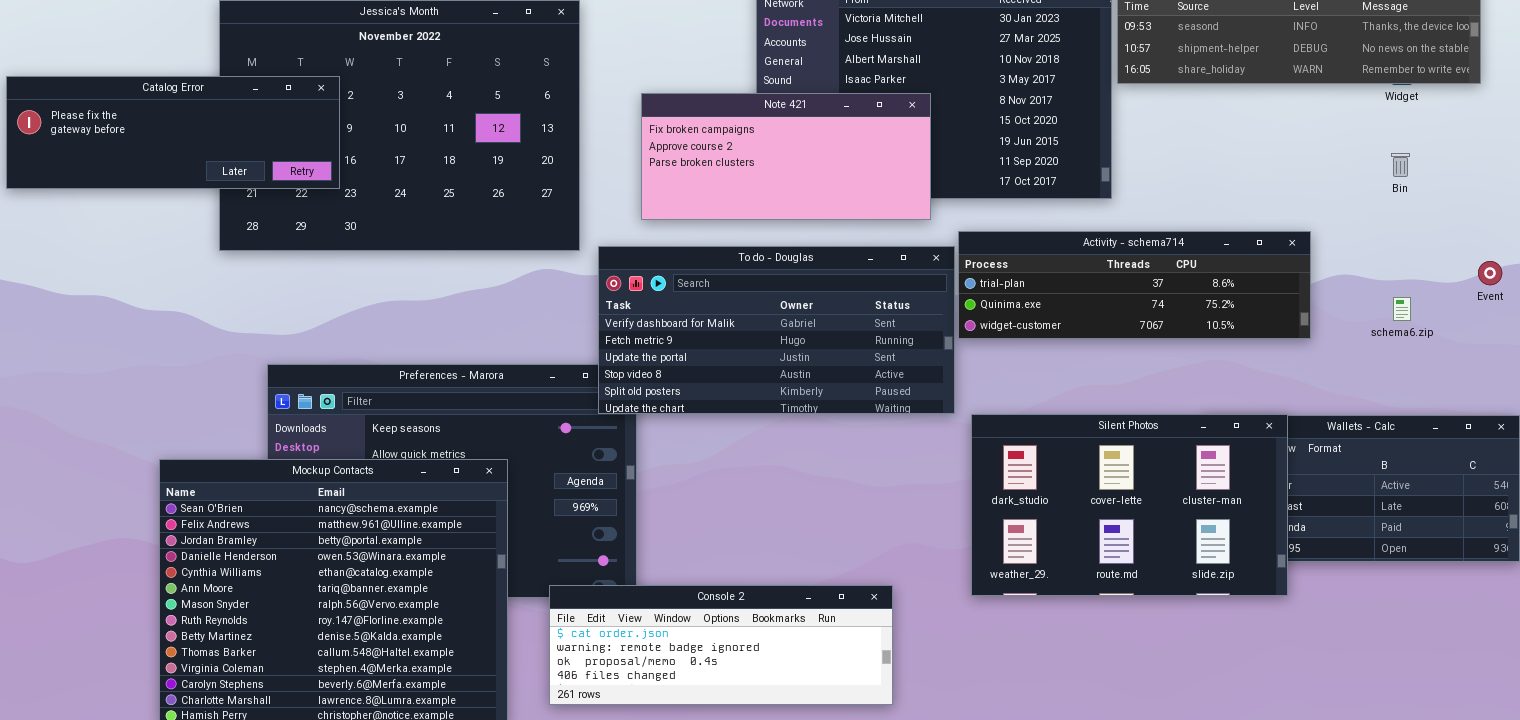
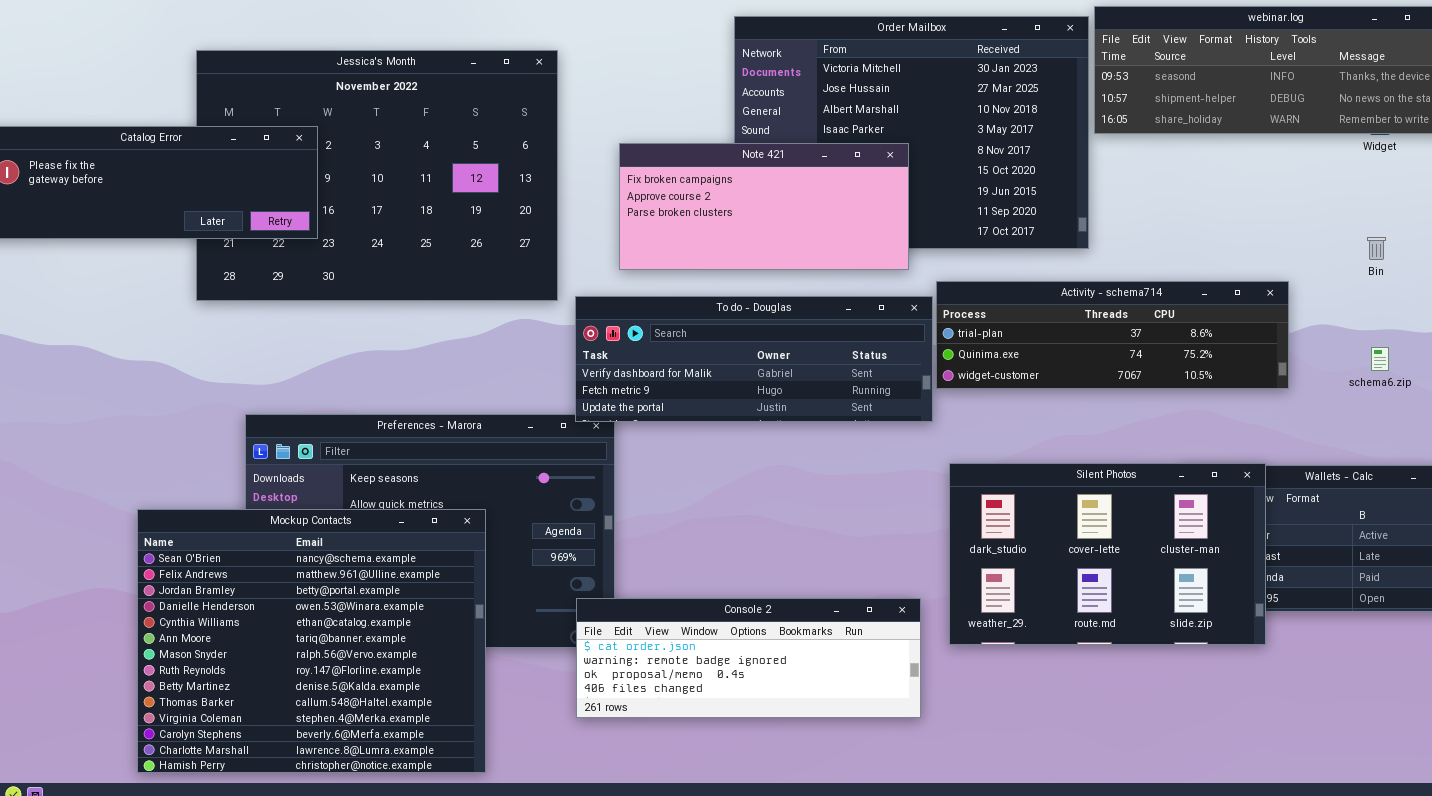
Bin: [1391,153,1410,177] -> [1367,237,1386,260], moved
To do - Douglas: [598,246,955,414] -> [575,296,933,422], resized
Console 2: [549,585,893,705] -> [576,598,921,718], moved

